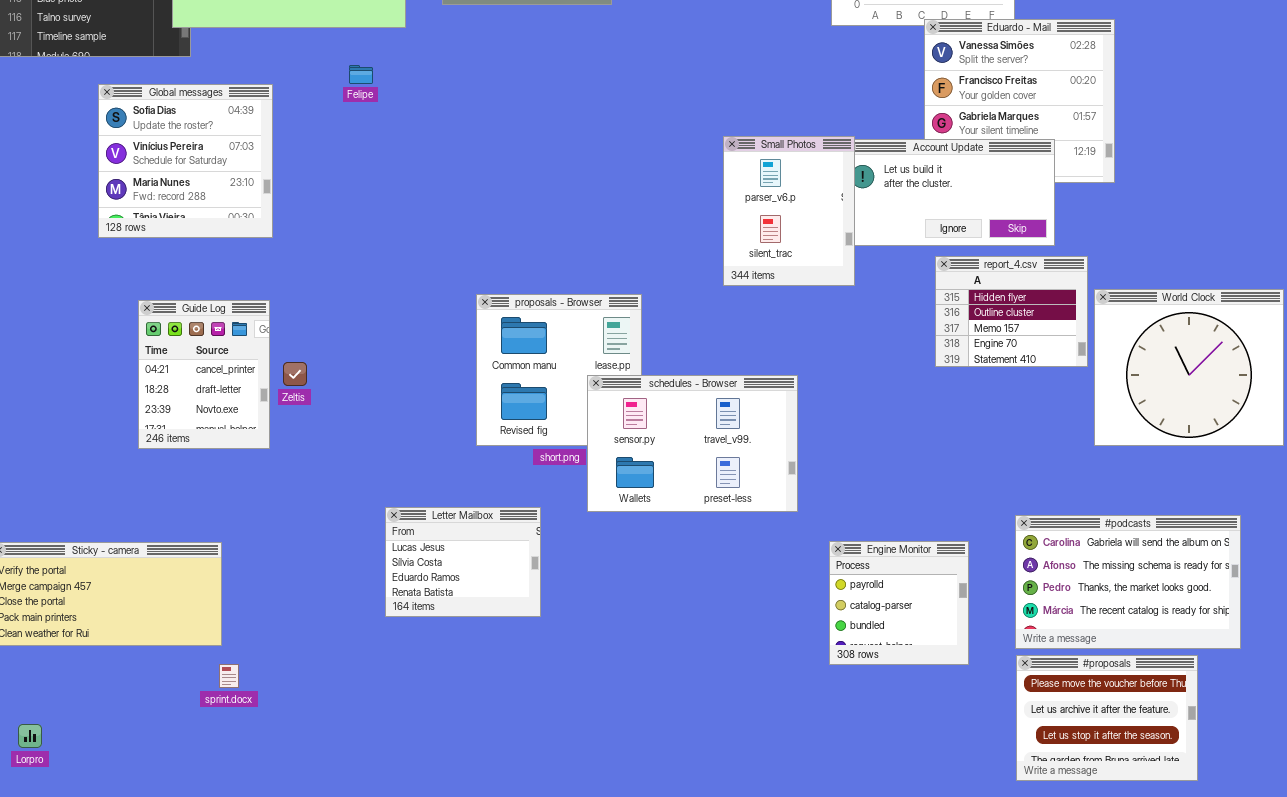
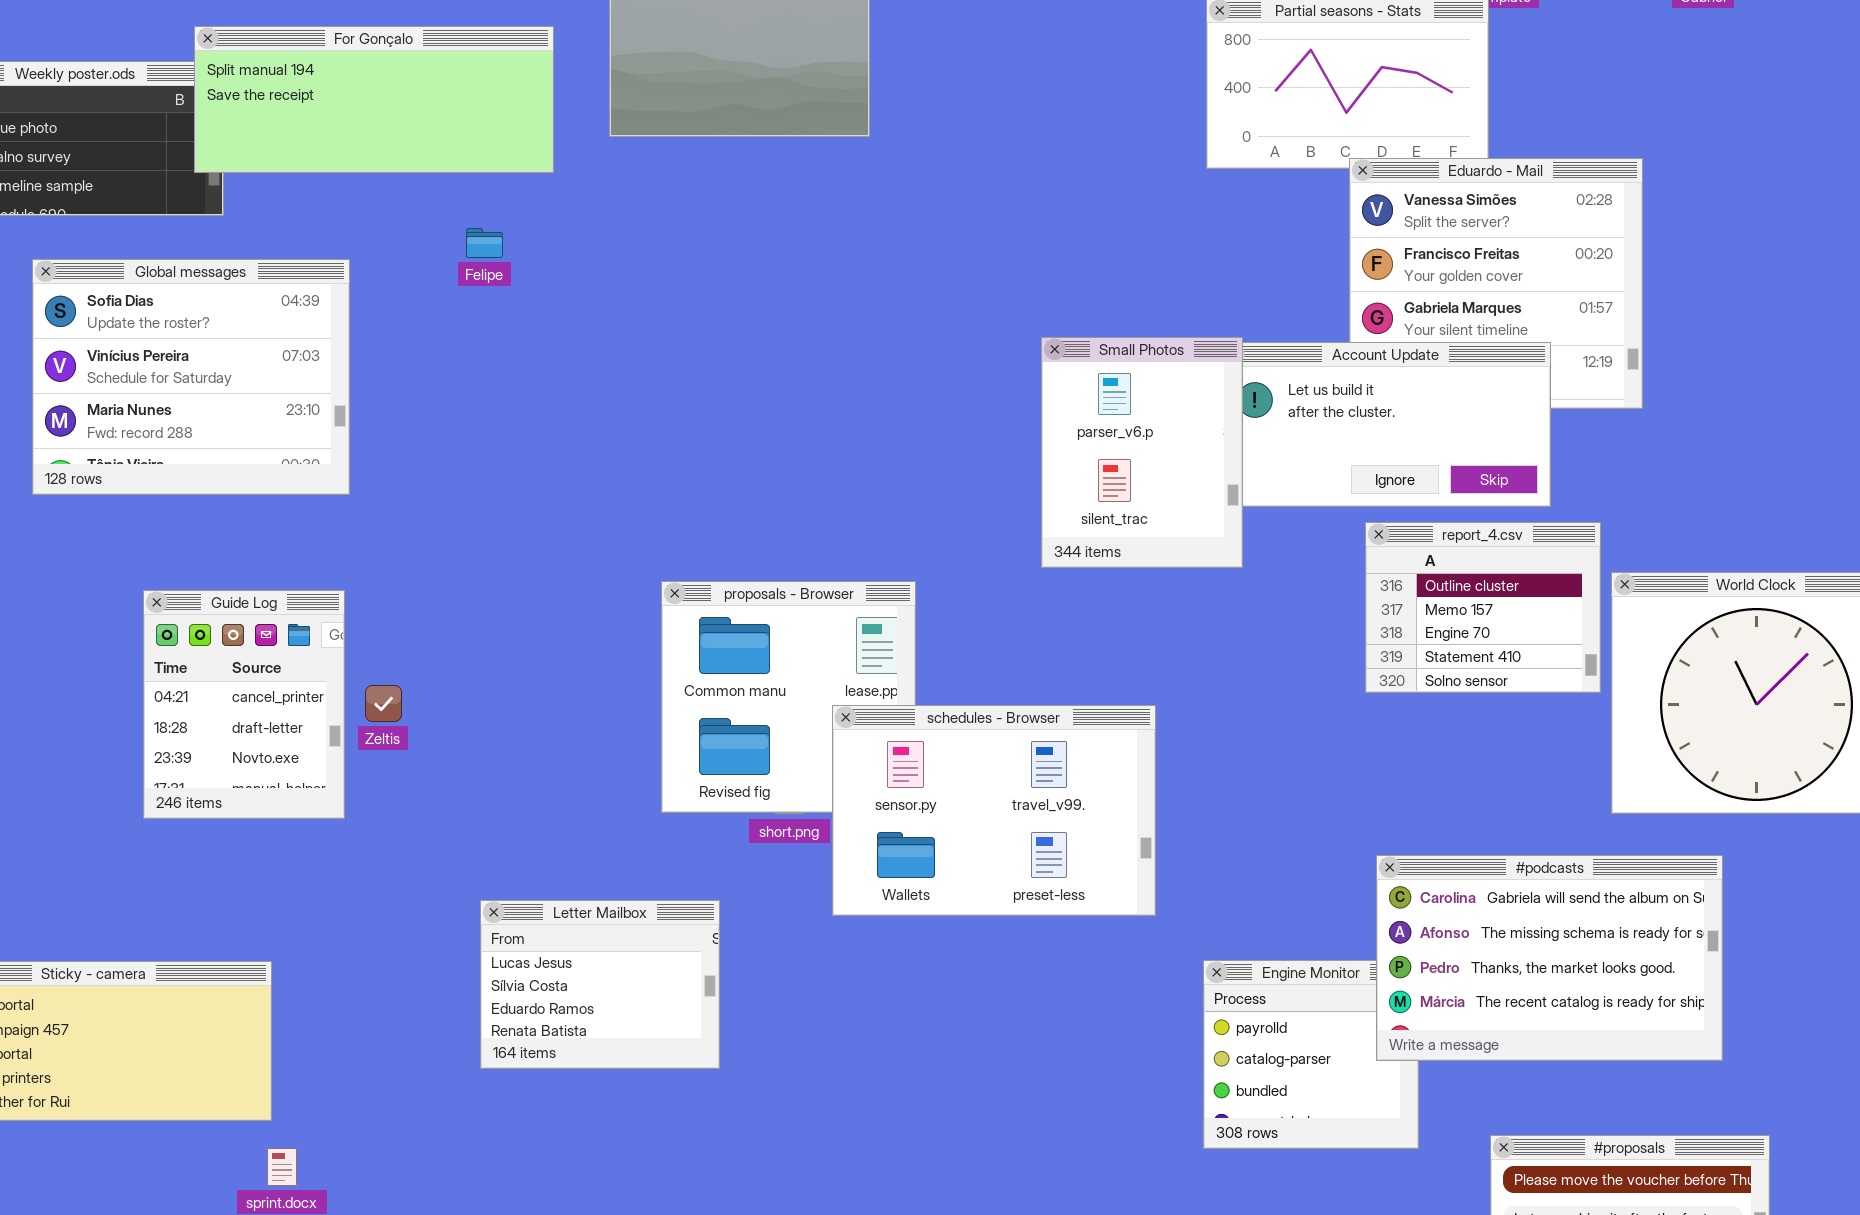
Global messages: [98,84,273,238] -> [32,259,350,495], resized
report_4.csv: [935,256,1088,367] -> [1365,522,1601,693], scrolled down 1 row
Letter Mailbox: [385,507,541,617] -> [480,900,720,1069], moved
#podcasts: [1015,515,1241,649] -> [1376,855,1723,1061], moved

